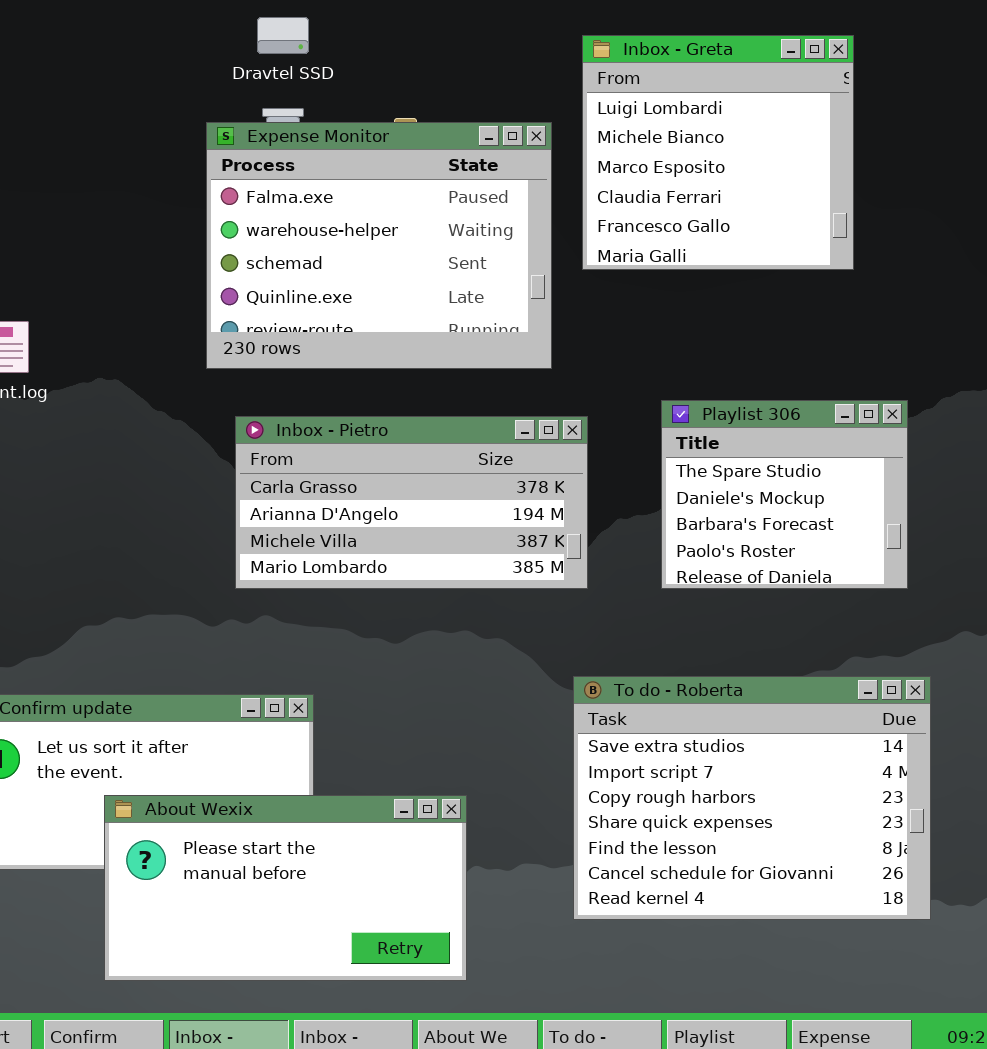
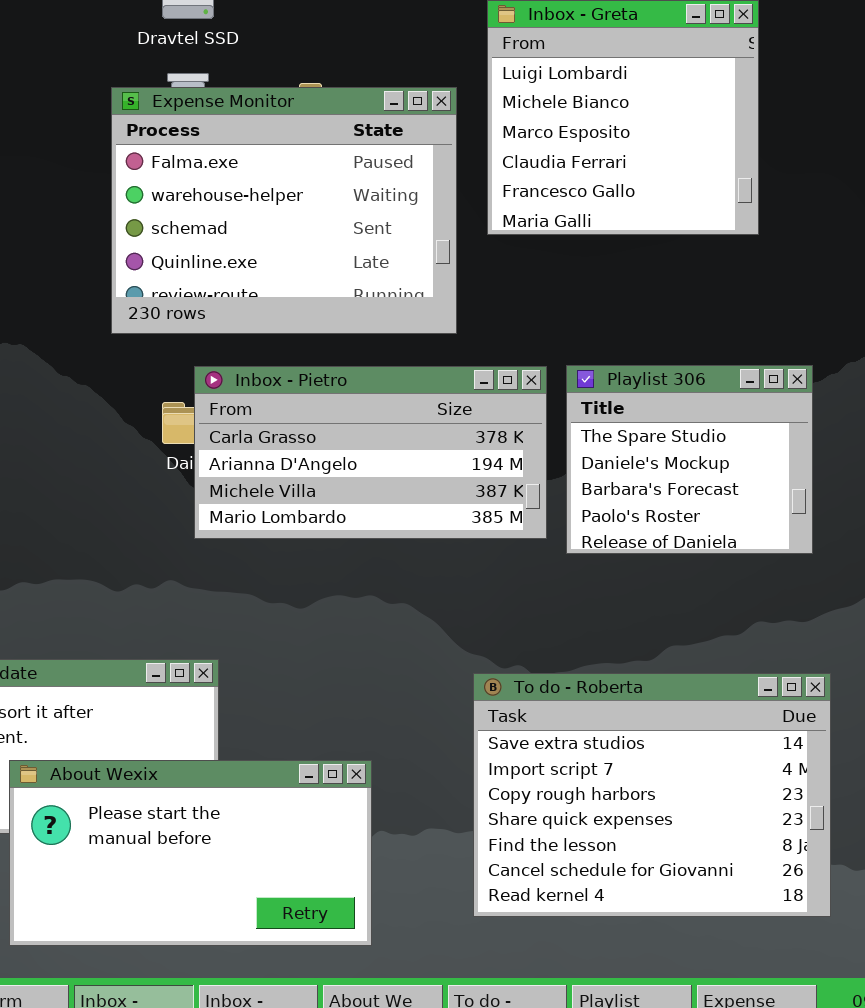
Inbox - Pietro: [235,416,588,589] -> [194,366,547,539], moved
To do - Roberta: [573,676,931,920] -> [473,673,831,917], moved

